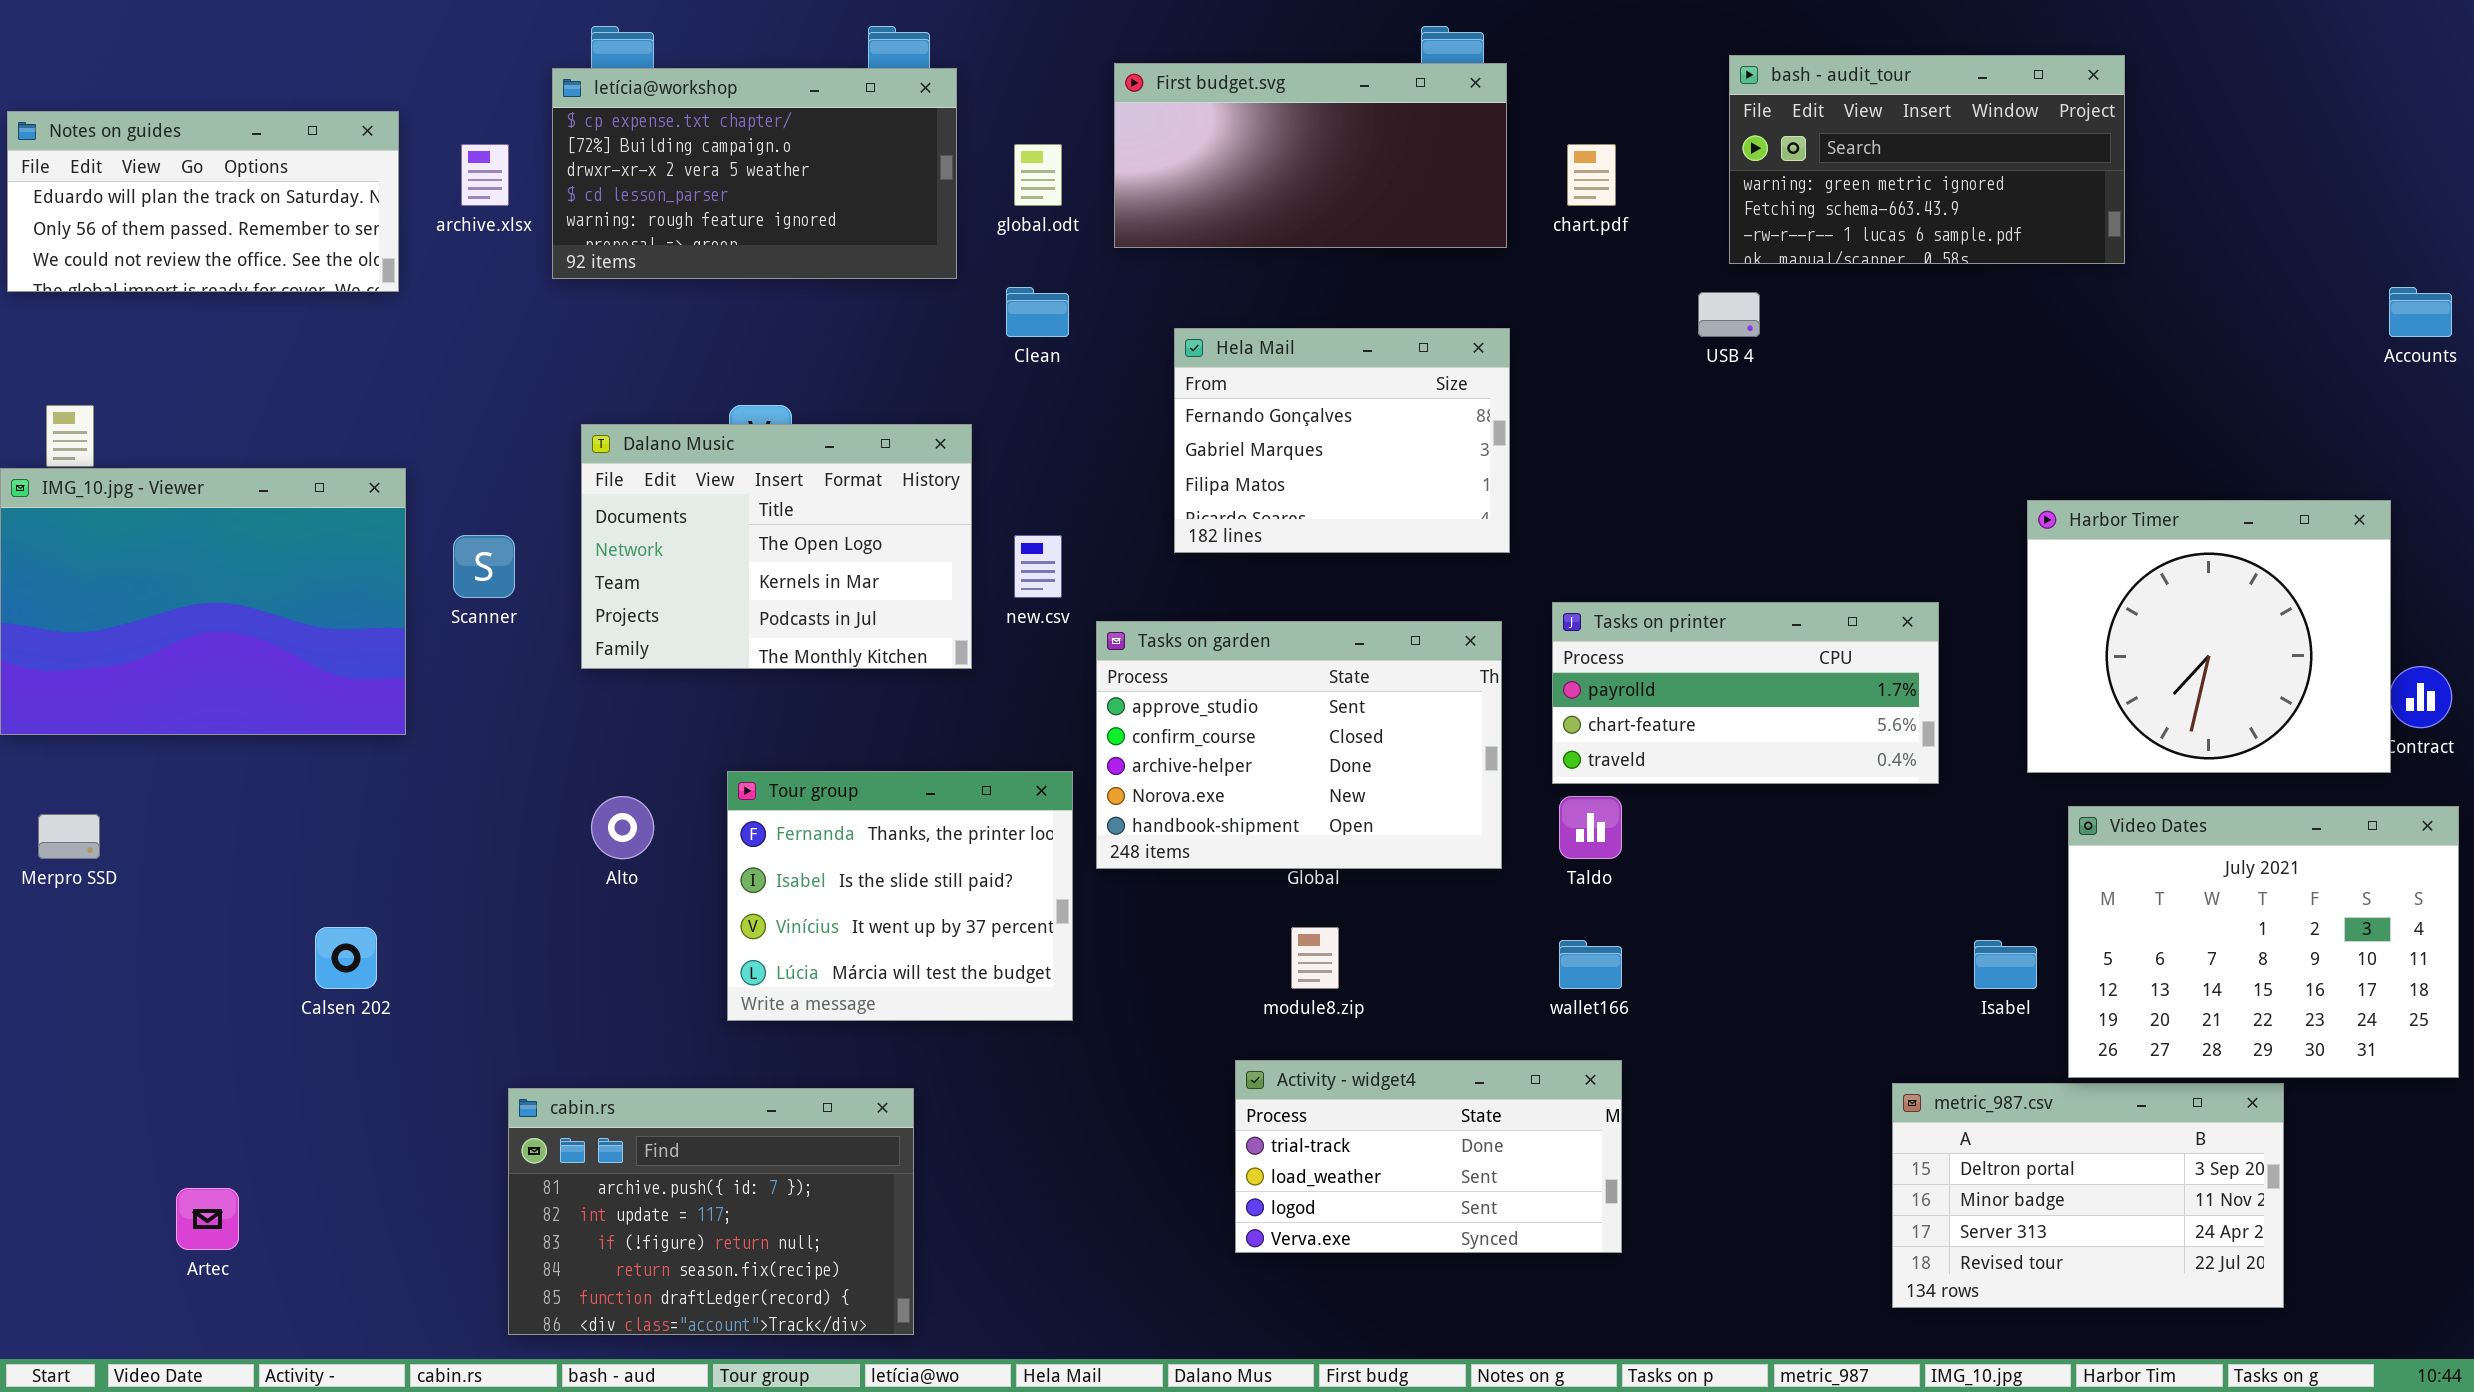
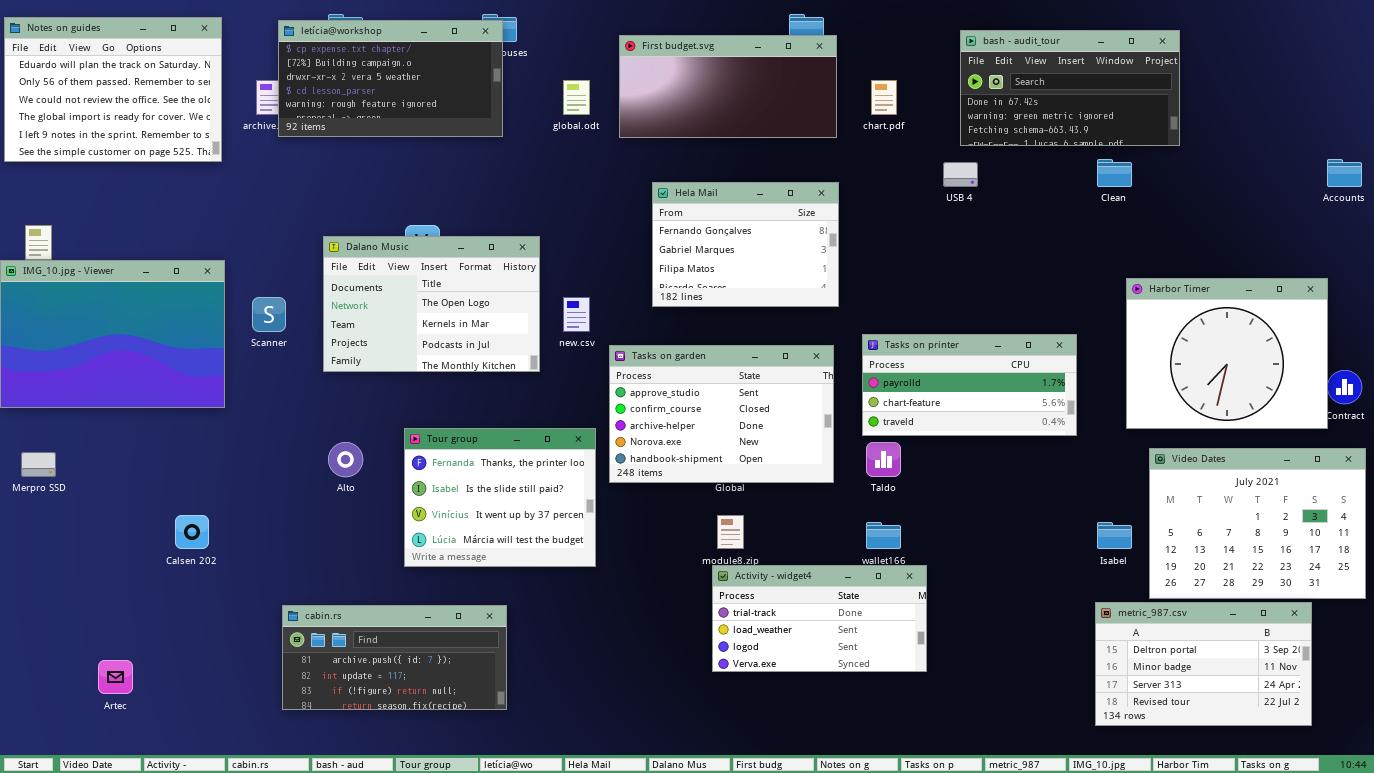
bash - audit_tour: [1729,55,2125,264] -> [960,30,1180,146], scrolled up 1 row
letícia@workshop: [552,68,957,279] -> [278,20,503,137], moved
Notes on guides: [7,111,399,292] -> [4,17,222,162], resized
Clean: [1006,287,1069,337] -> [1097,159,1132,187], moved
Activity - widget4: [1235,1060,1622,1253] -> [712,565,927,672], moved
metric_987.csv: [1892,1083,2284,1308] -> [1095,602,1312,726], moved
cabin.rs: [508,1088,914,1335] -> [282,605,507,710], resized

